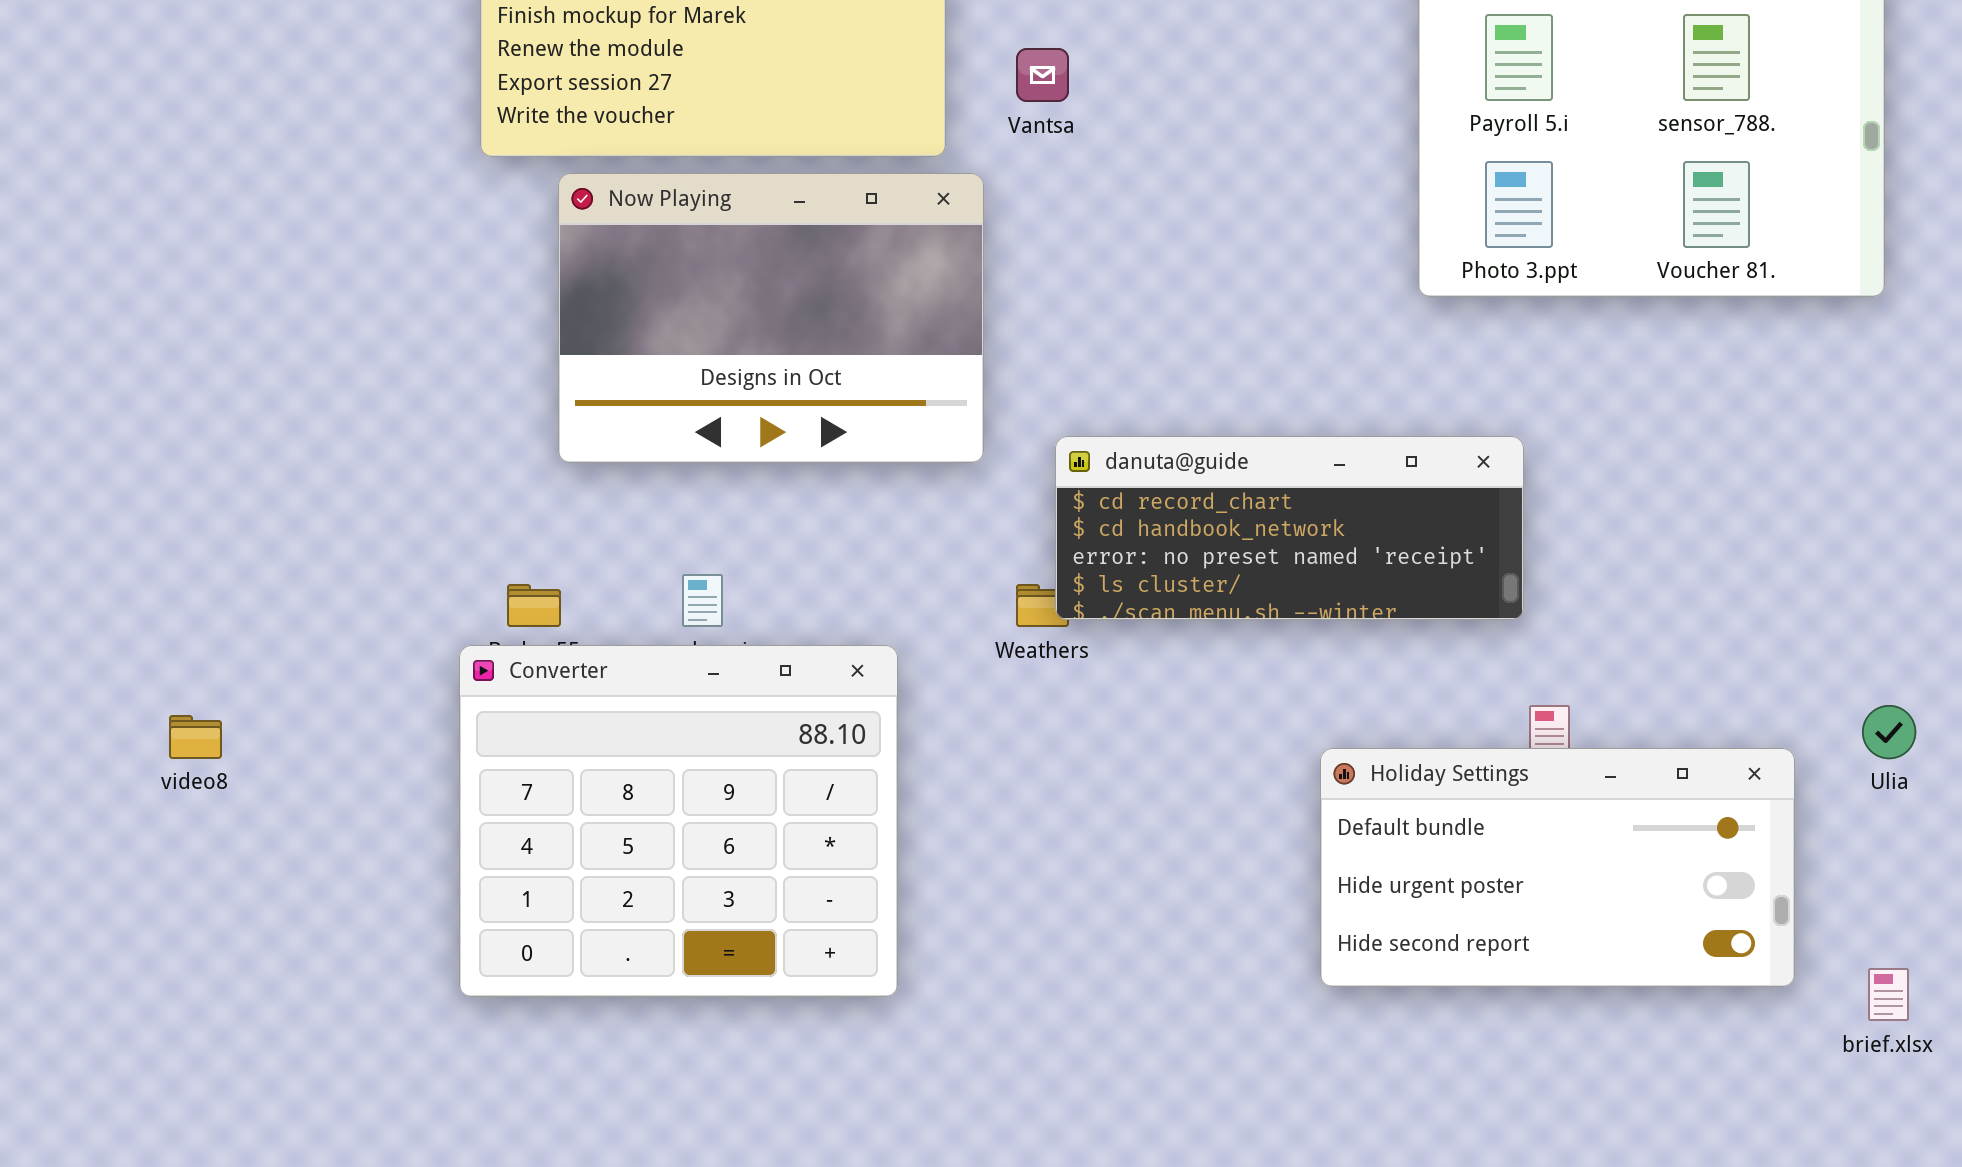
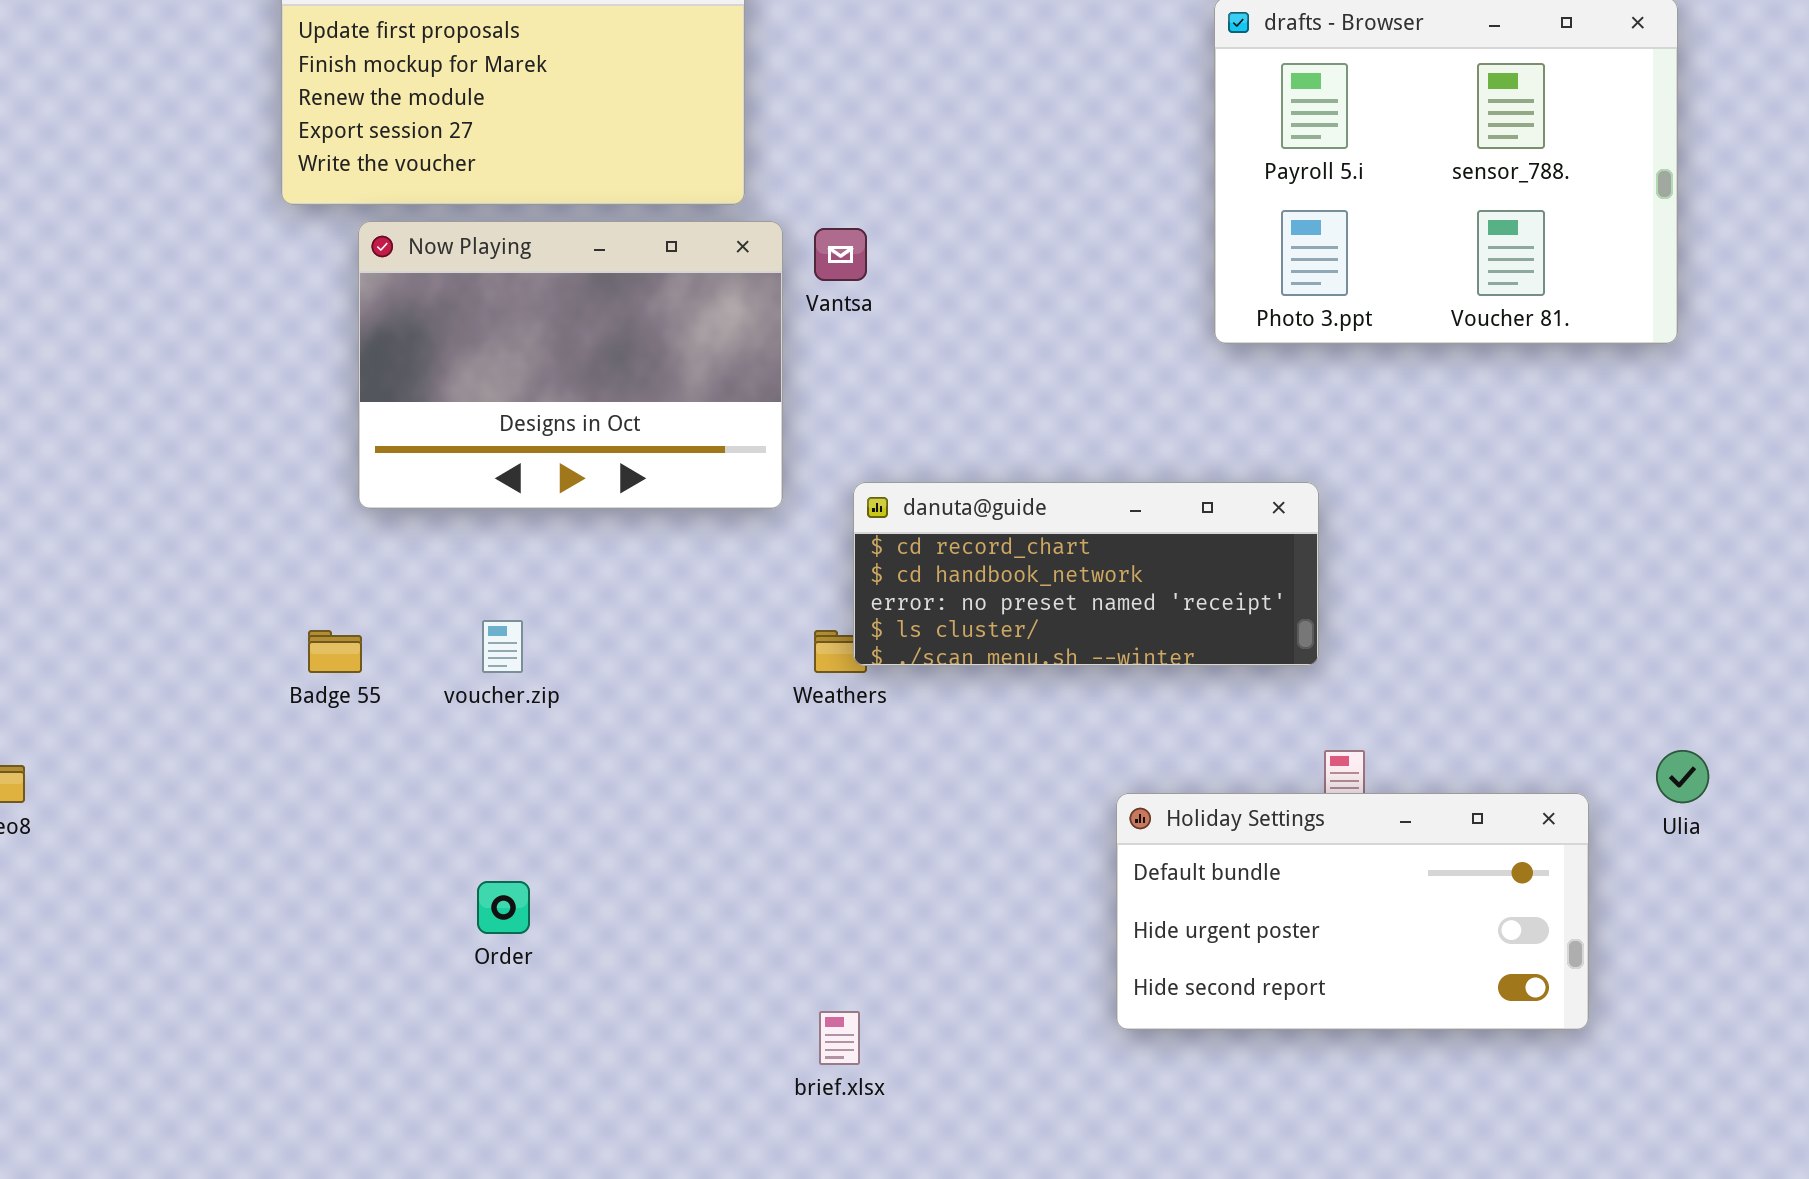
Vantsa: [1016,48,1069,102] -> [814,228,867,281], moved
Converter: [459,645,898,997] -> none, closed
brief.xlsx: [1868,968,1909,1021] -> [819,1011,860,1065], moved

